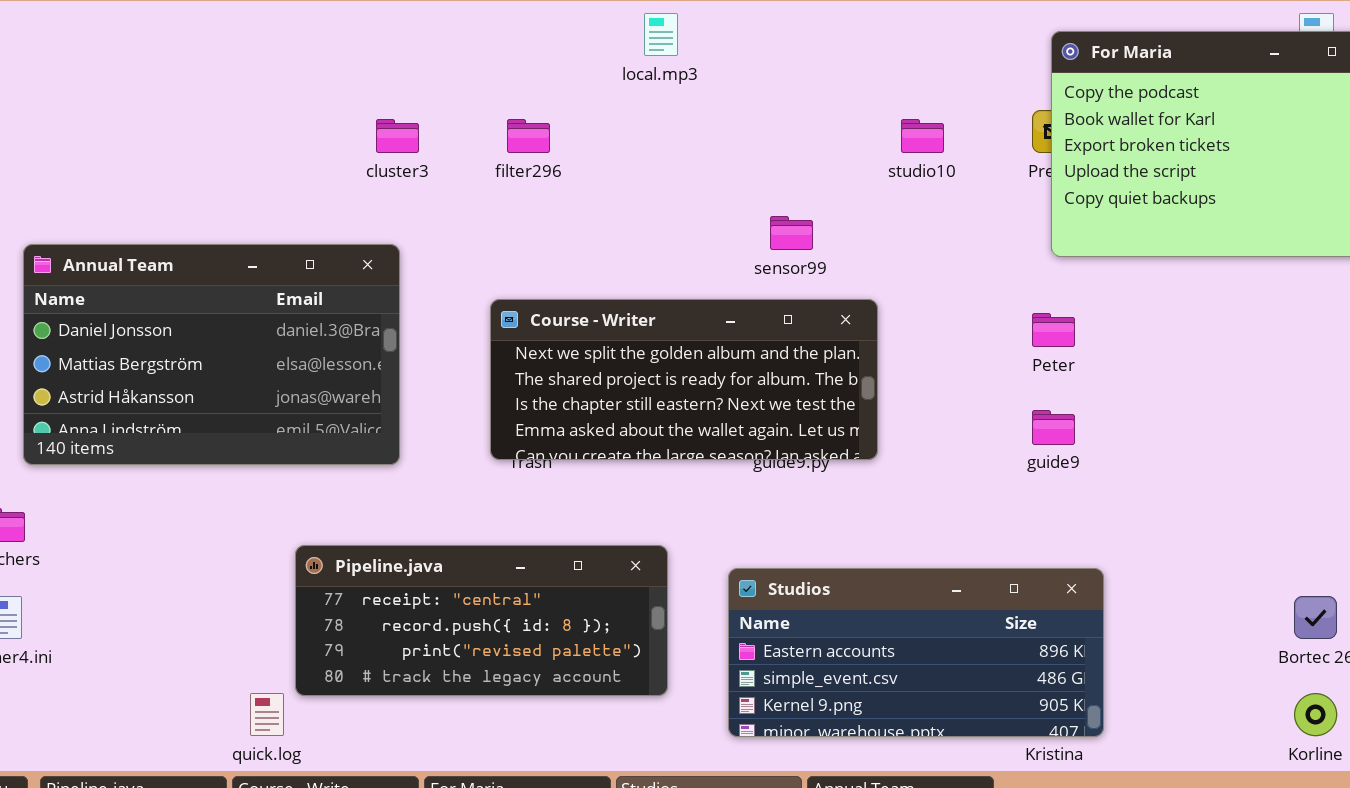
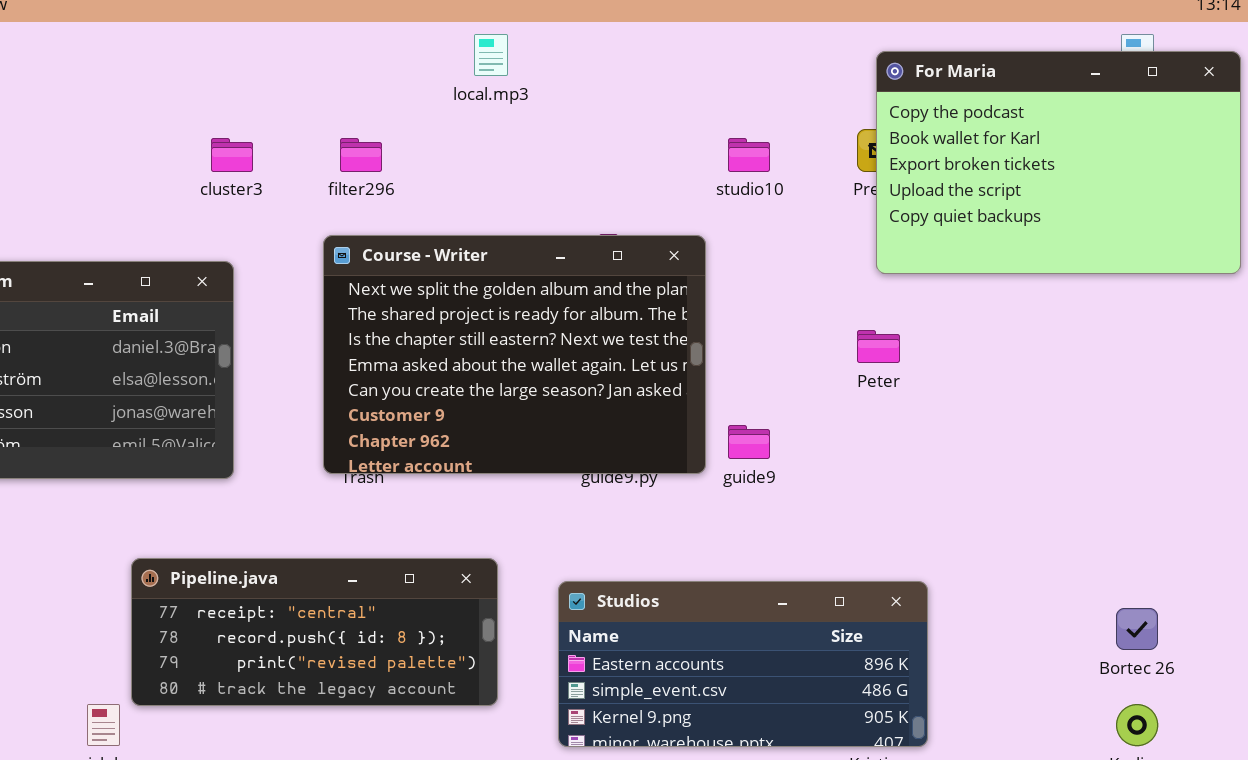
Course - Writer: [490,299,878,460] -> [323,235,706,474], resized
guide9: [1032,410,1075,445] -> [728,425,770,459], moved

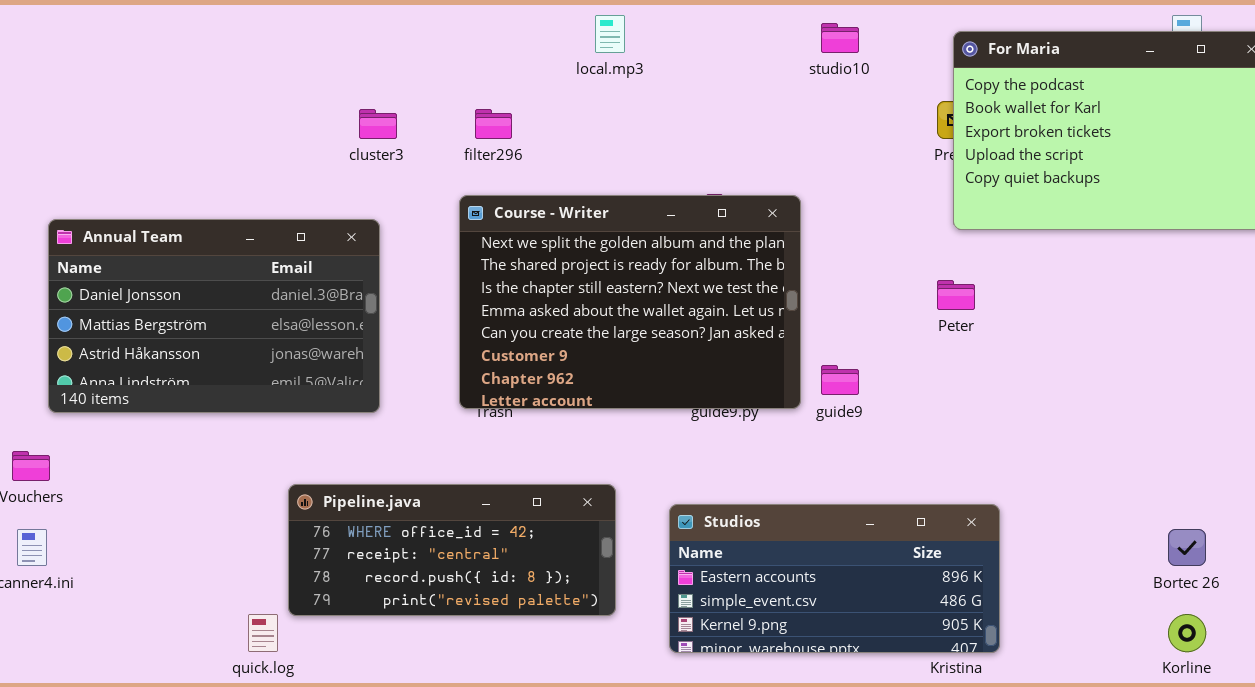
studio10: [728,138,770,172] -> [821,23,859,53], moved
Pipeline.java: [131,558,498,706] -> [288,484,616,616], scrolled up 1 row

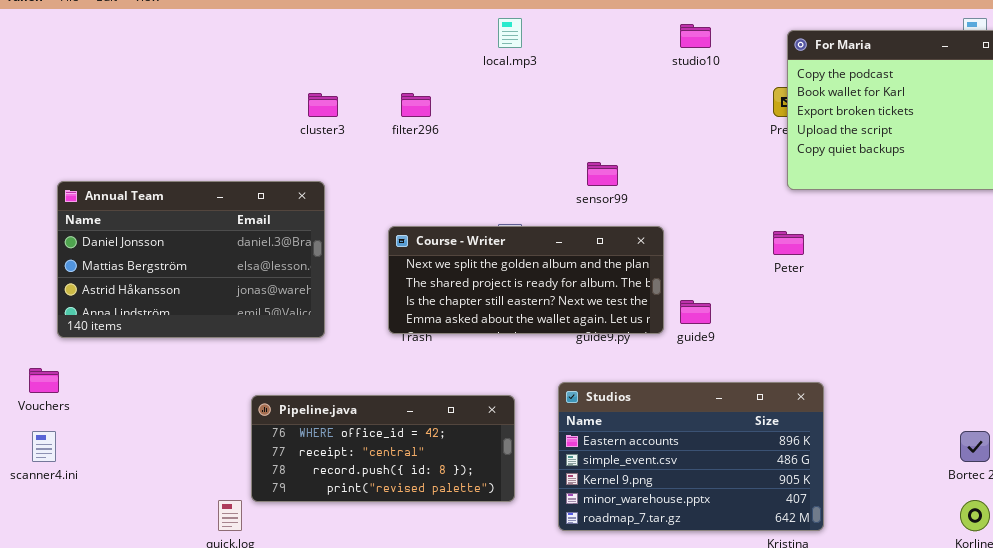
Course - Writer: [459,195,801,409] -> [388,226,664,334], resized
Studios: [669,504,1000,653] -> [558,382,824,531], resized

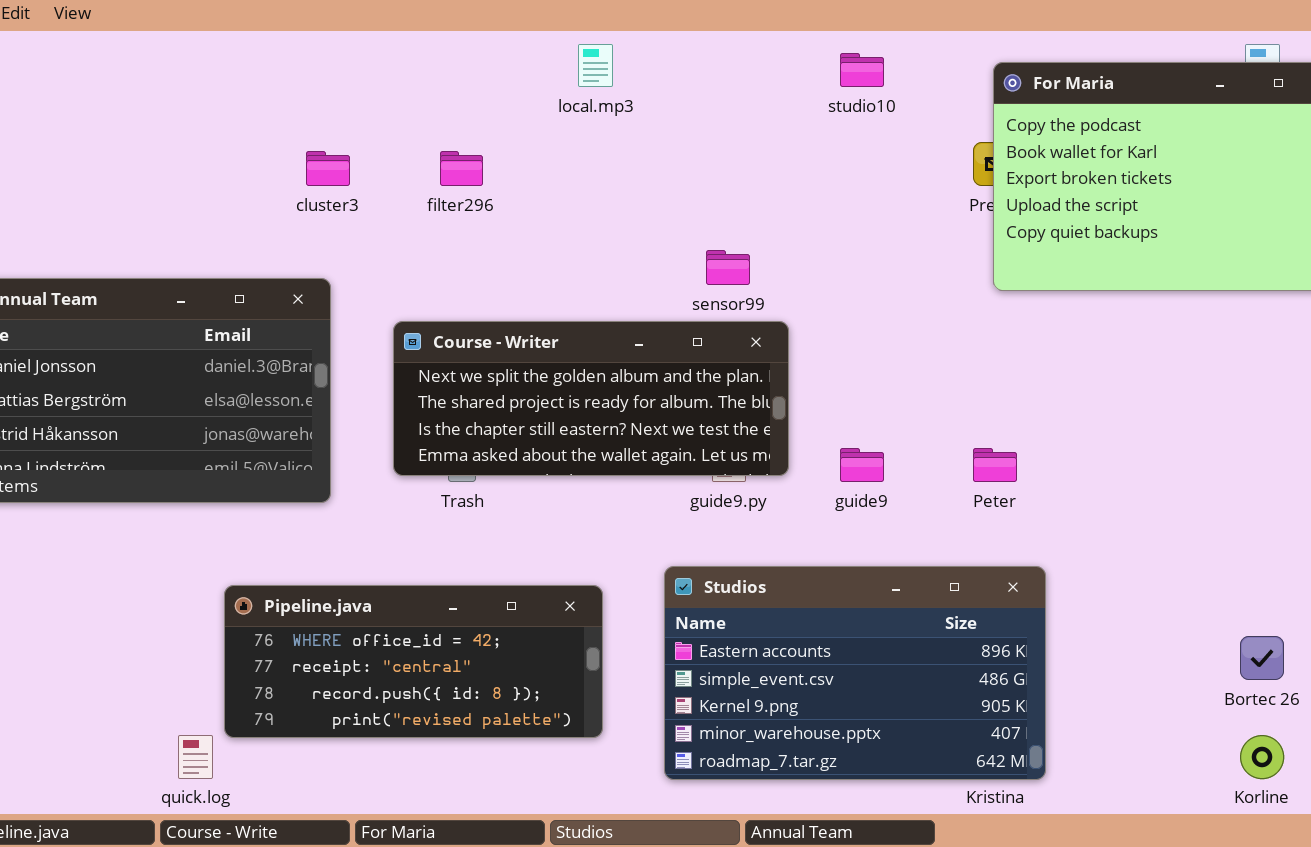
Course - Writer: [388,226,664,334] -> [393,321,789,476], moved
Peter: [773,231,804,255] -> [973,448,1017,482], moved

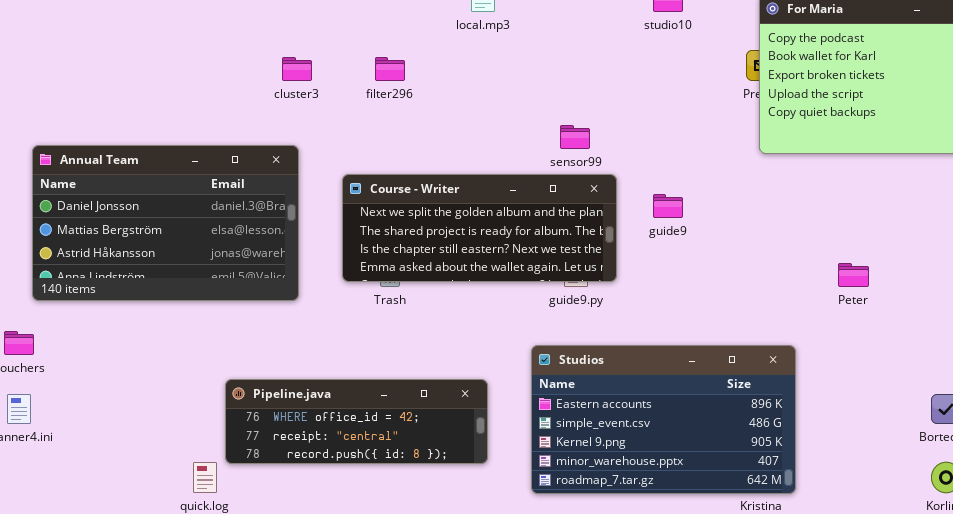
guide9: [840,448,884,482] -> [653,194,683,218], moved
Peter: [973,448,1017,482] -> [838,263,869,287], moved
Pipeline.java: [224,585,603,738] -> [225,379,488,464], resized

